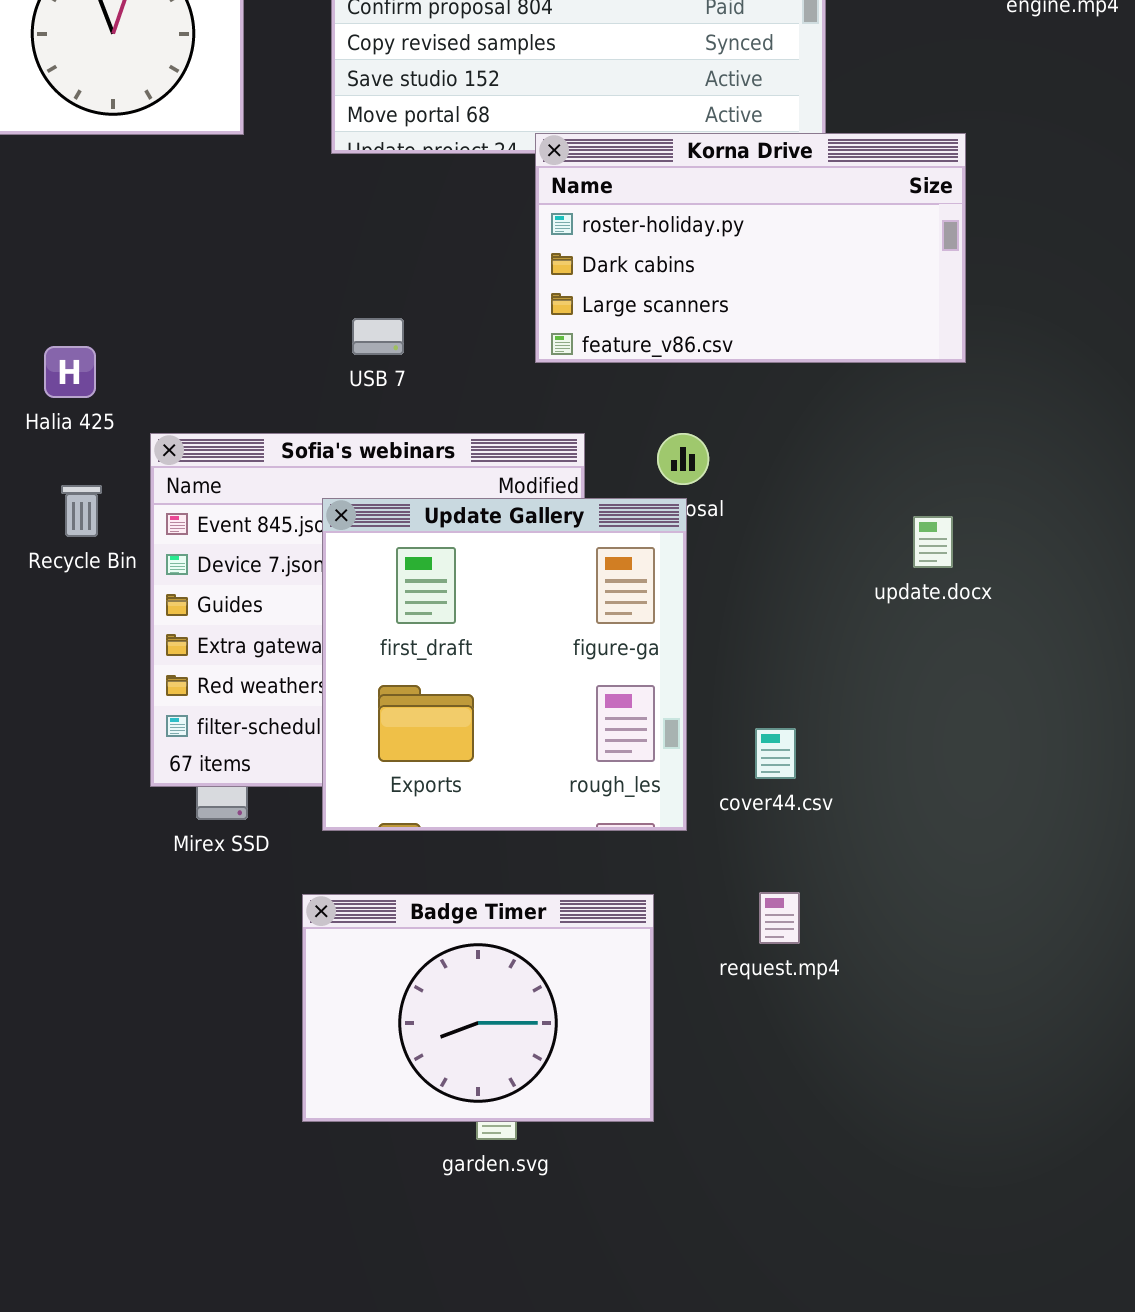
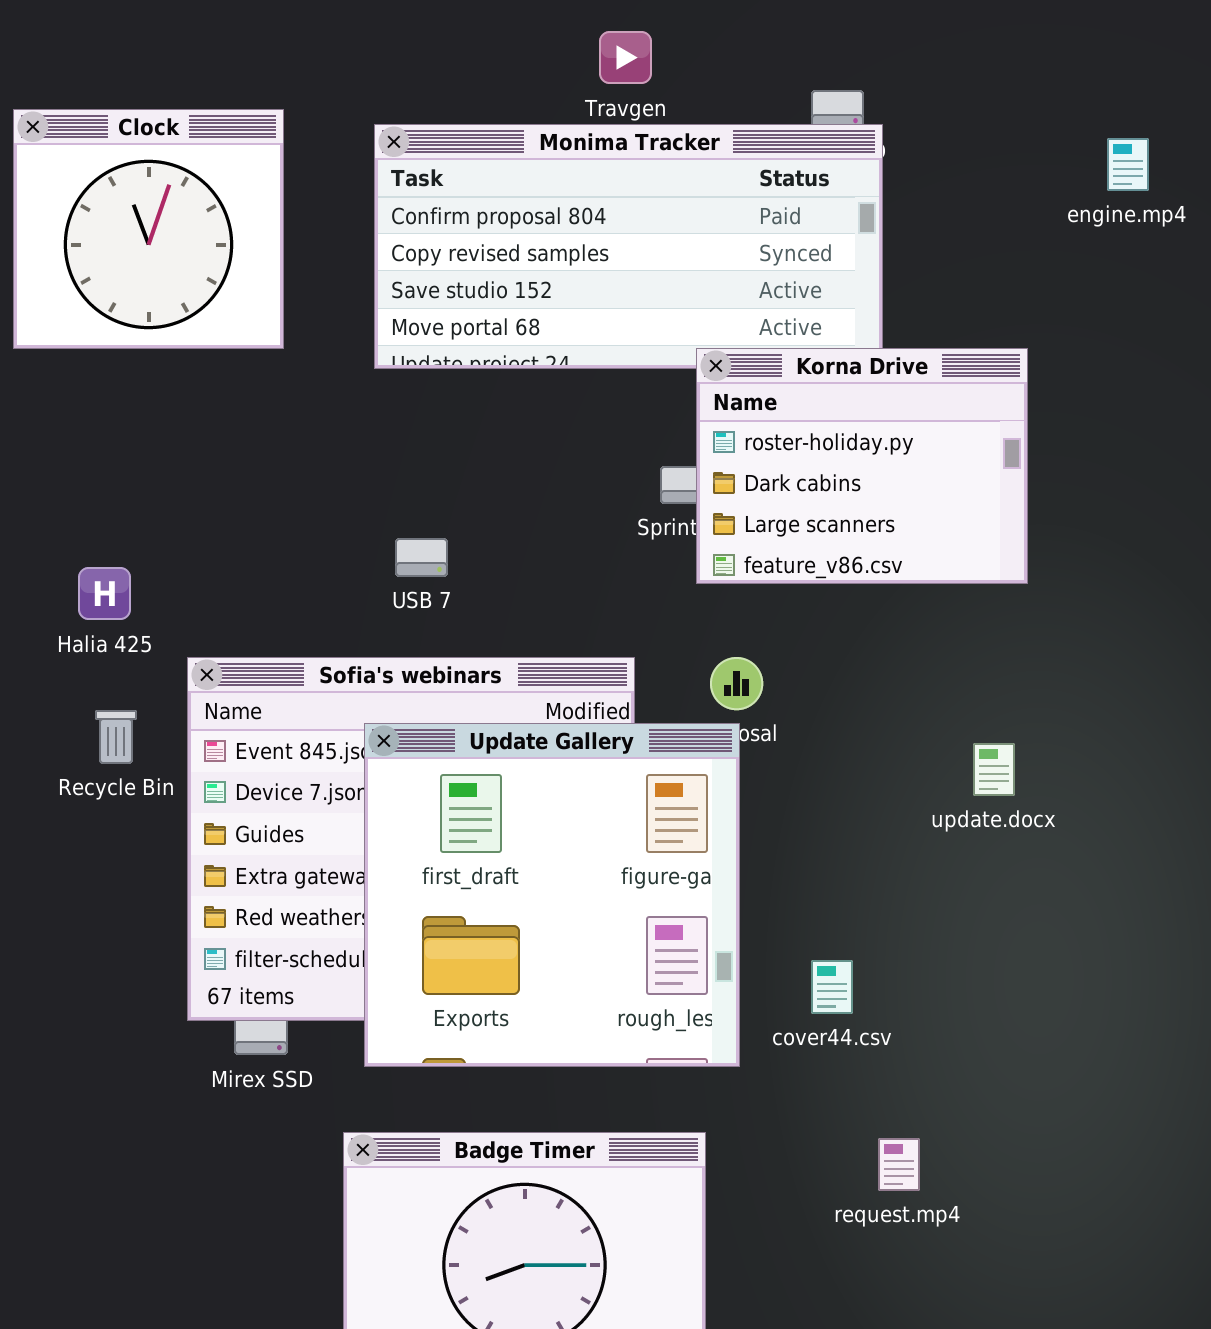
Korna Drive: [535,133,966,363] -> [696,348,1028,584], resized
request.mp4: [759,892,800,944] -> [878,1138,920,1191], moved

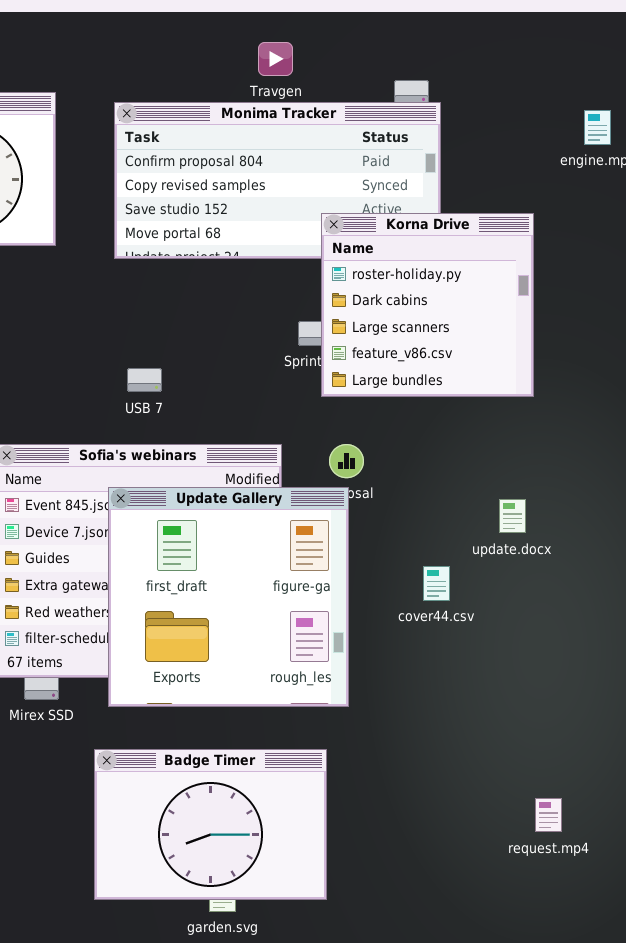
Korna Drive: [696,348,1028,584] -> [321,213,534,397], resized
cover44.csv: [811,960,853,1014] -> [423,566,450,601], moved
request.mp4: [878,1138,920,1191] -> [535,798,562,832], moved

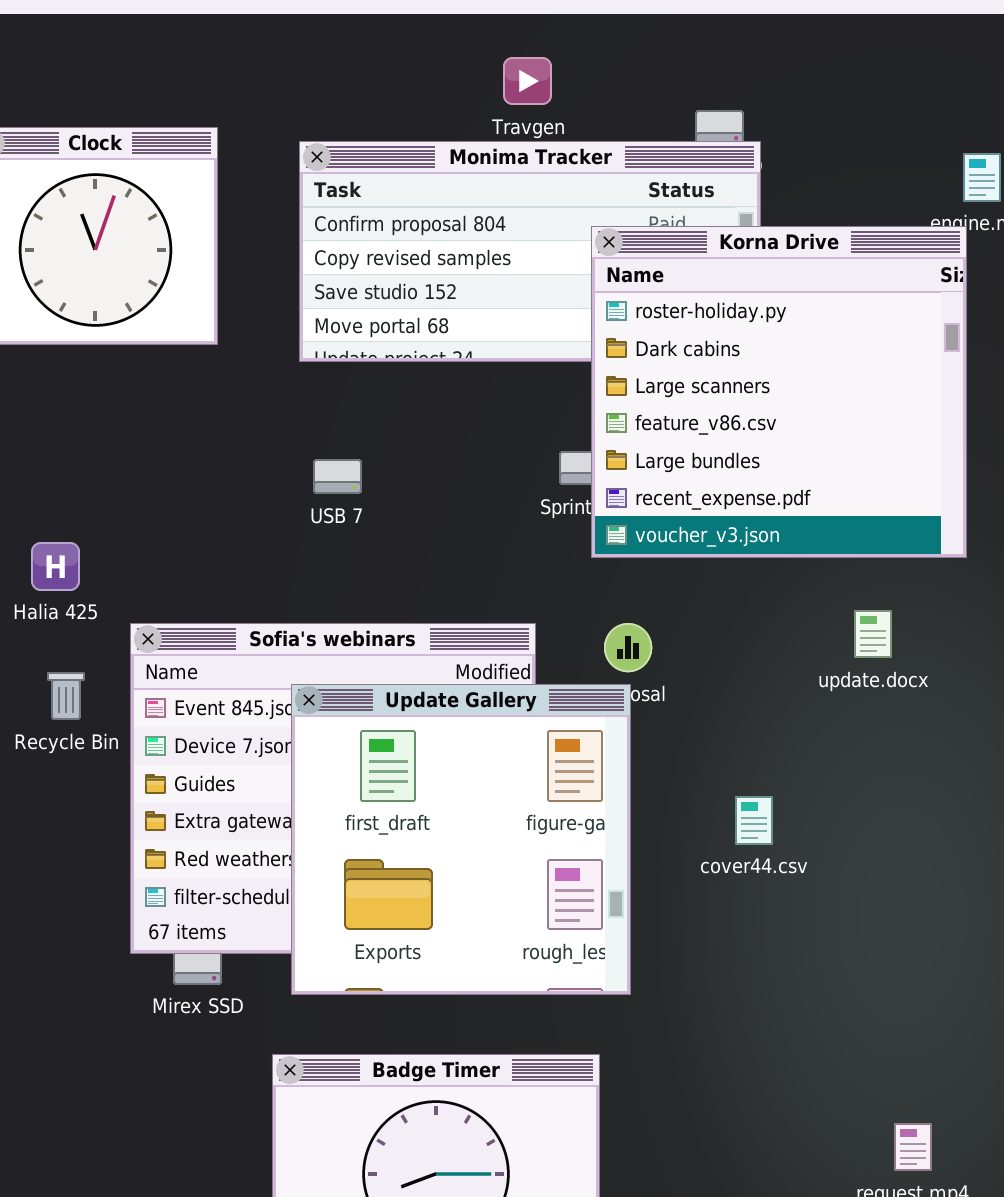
Korna Drive: [321,213,534,397] -> [591,226,967,558], resized
USB 7: [127,368,162,392] -> [313,459,362,494], moved
update.docx: [499,499,526,533] -> [854,610,892,658], moved

